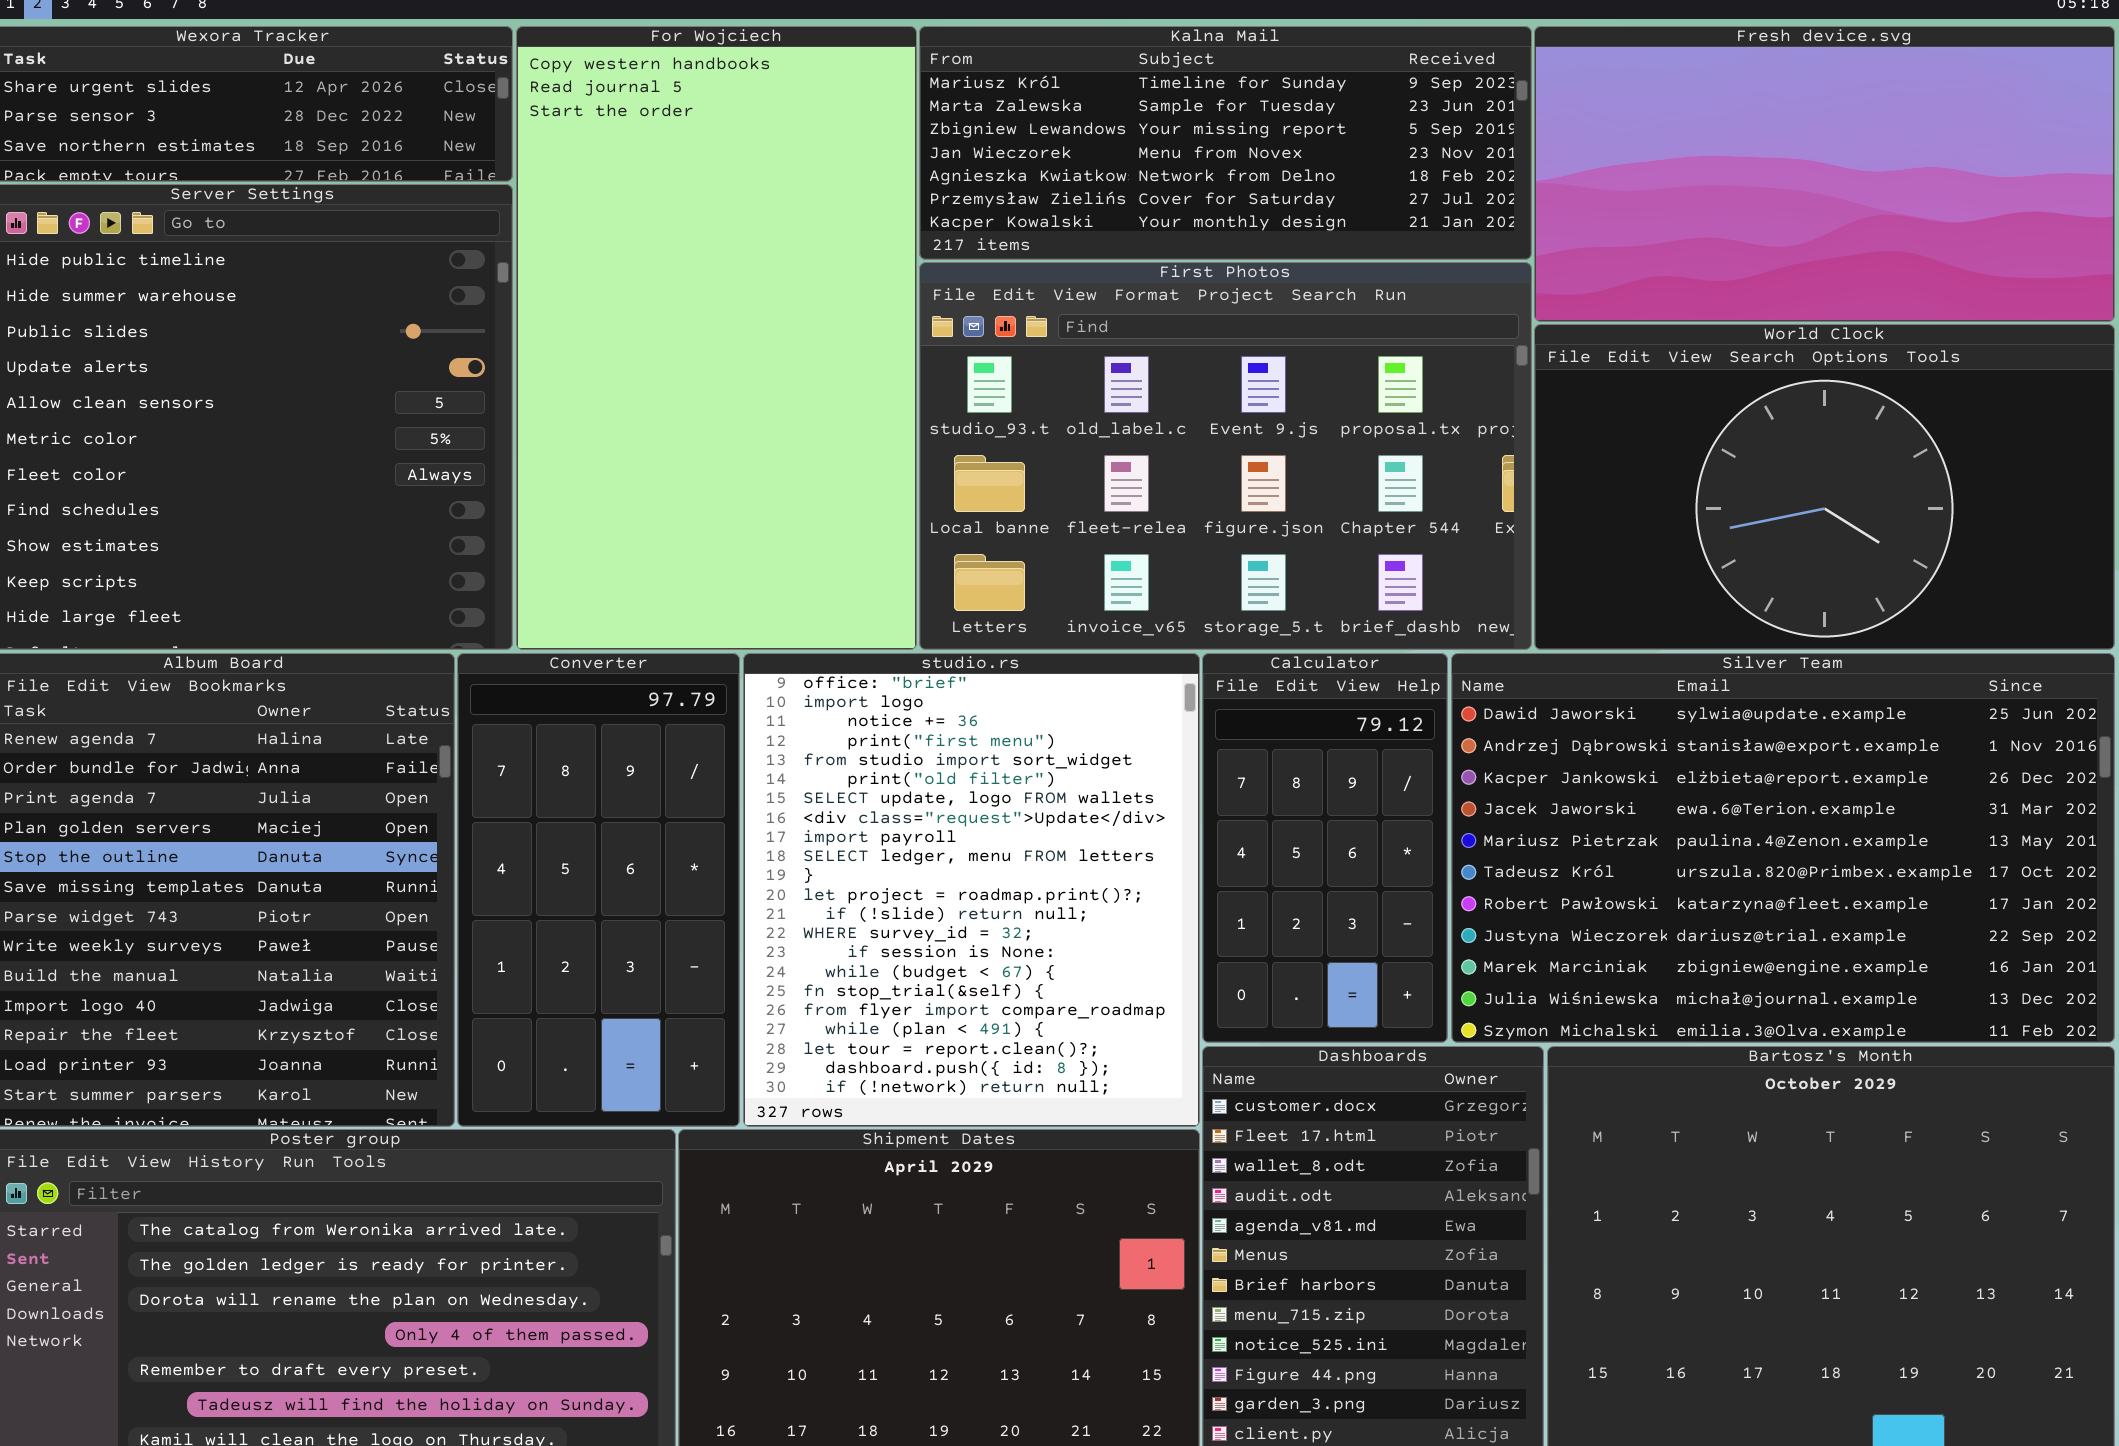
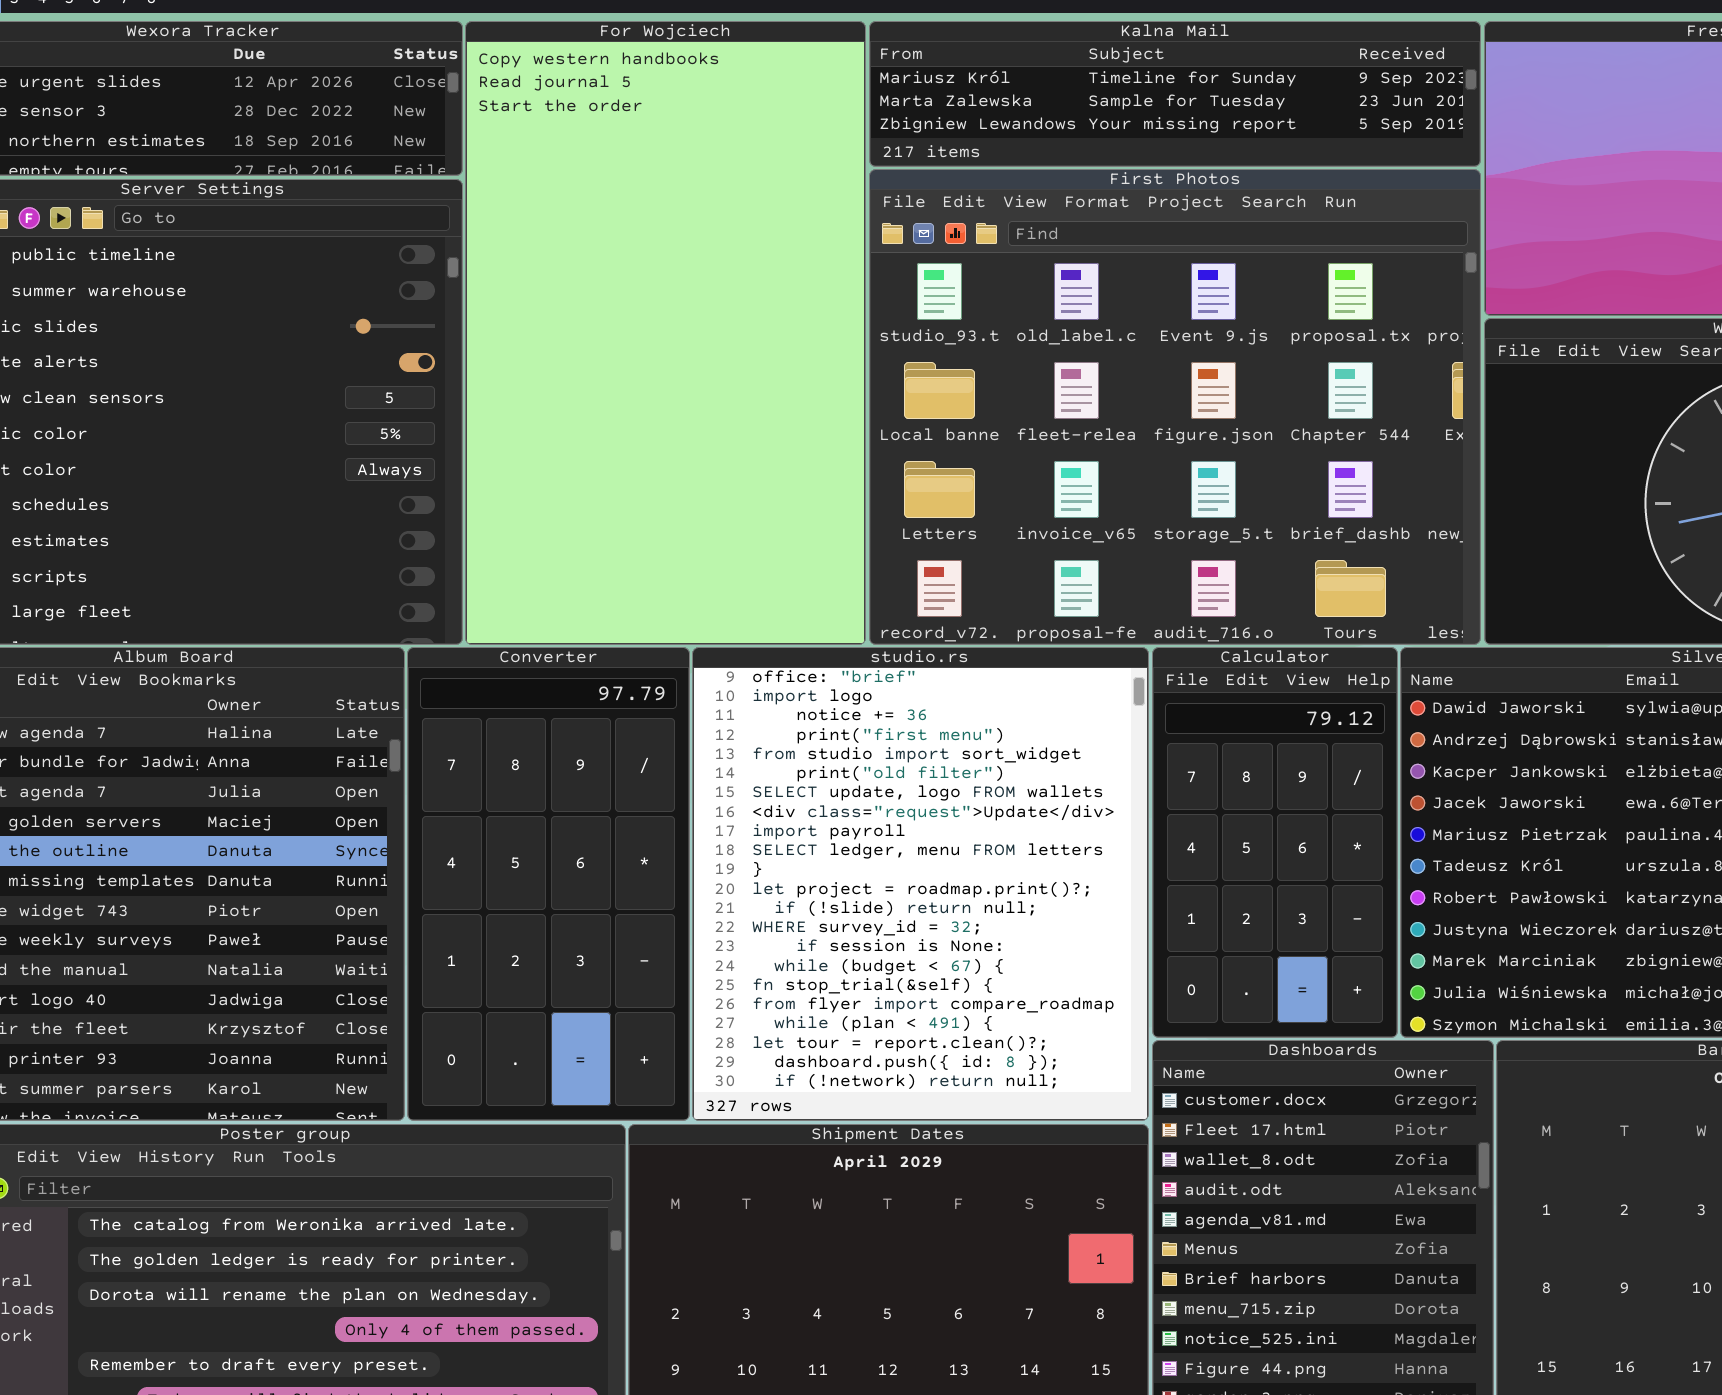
Kalna Mail: [919,26,1532,260] -> [869,21,1481,167], resized
First Photos: [919,262,1532,650] -> [869,169,1481,645], resized

